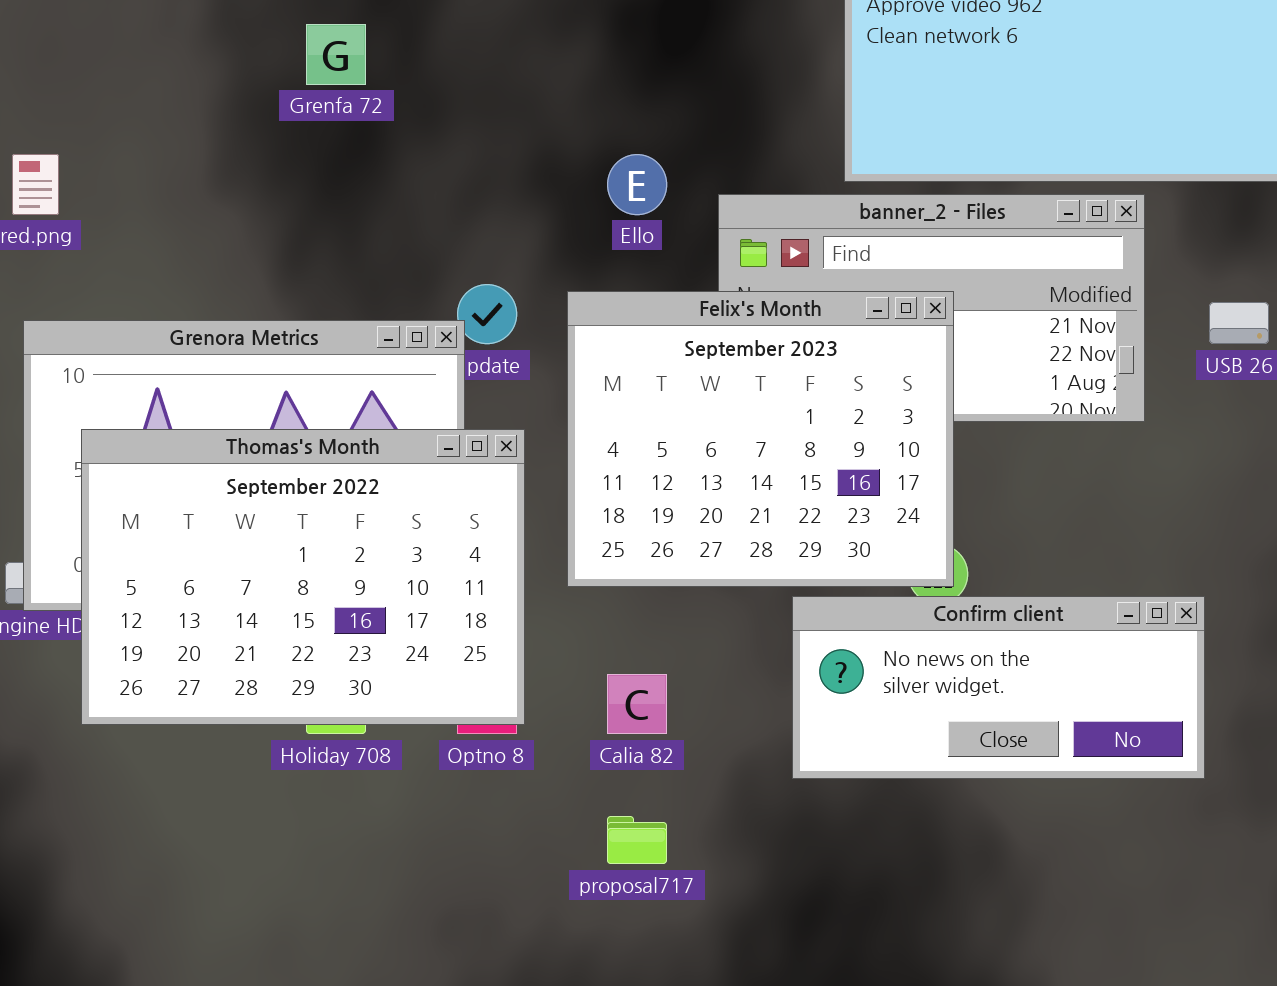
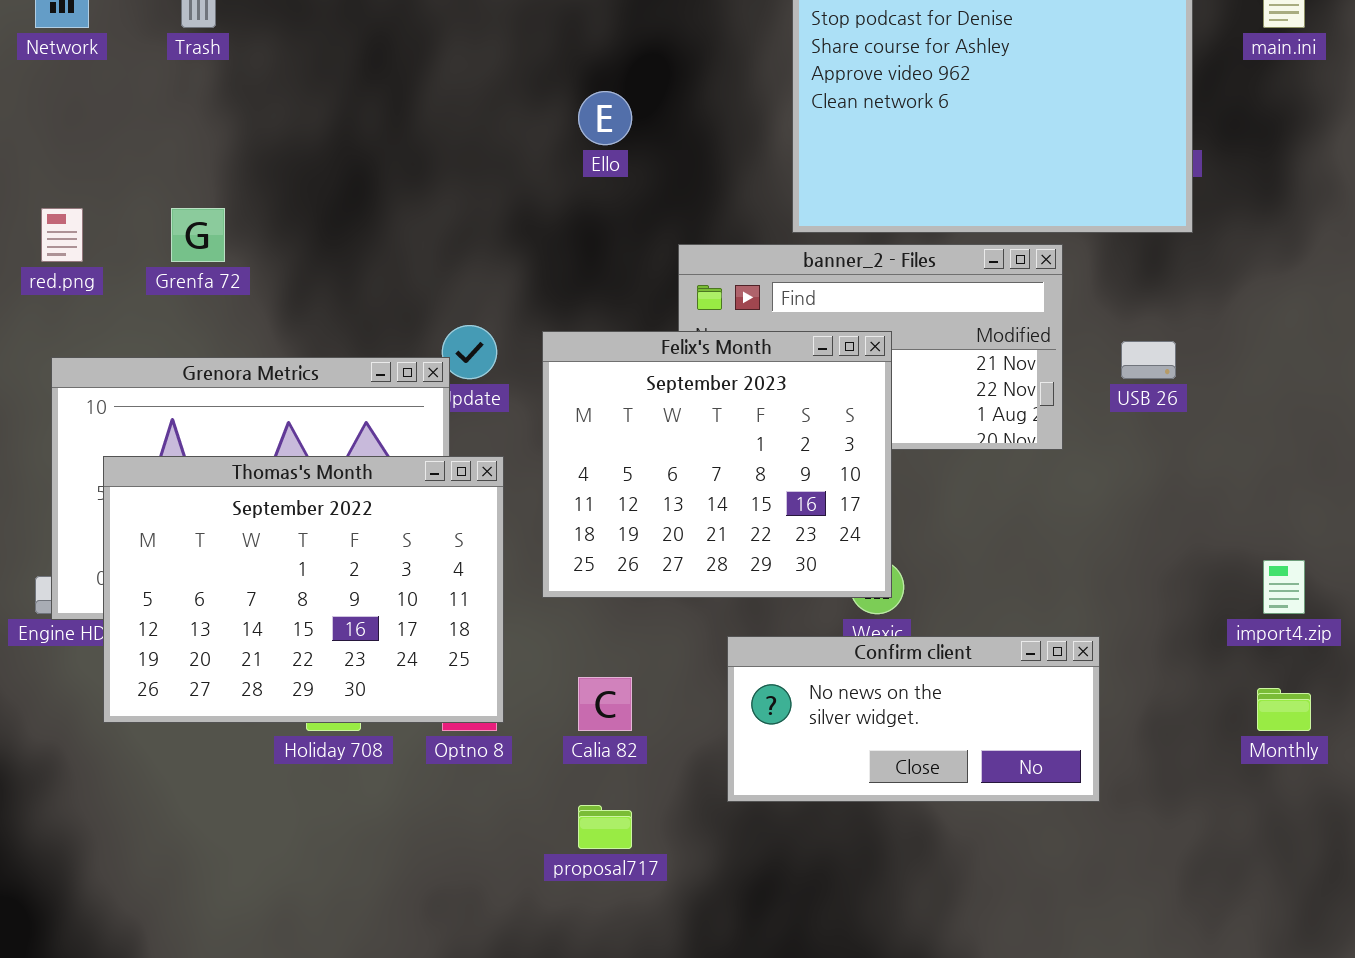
Grenfa 72: [306,24,366,85] -> [171,208,225,262], moved
Ello: [607,154,667,215] -> [578,91,632,145], moved
Confirm client: [792,596,1205,779] -> [727,636,1100,802], moved

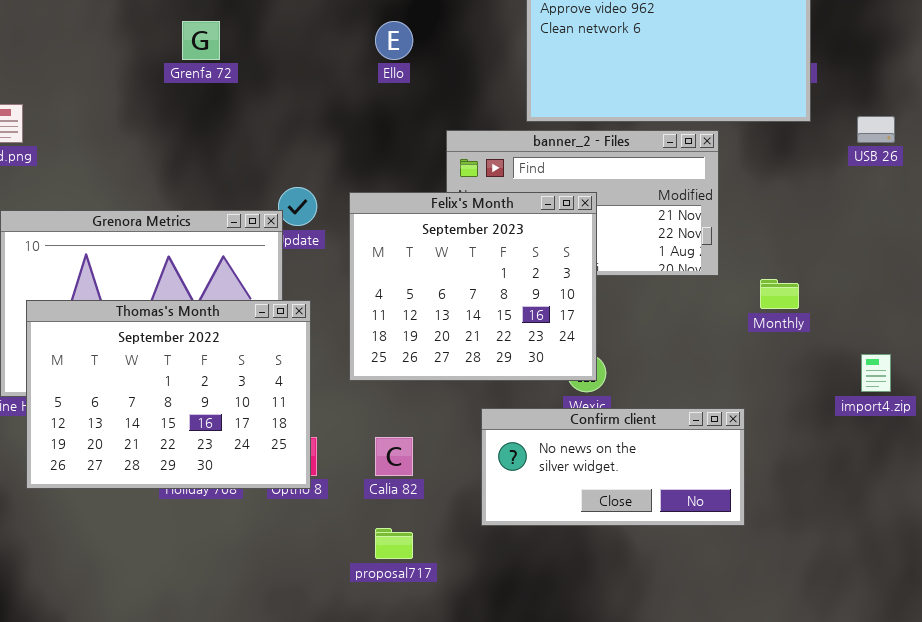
Grenfa 72: [171,208,225,262] -> [182,21,220,60], moved
USB 26: [1121,341,1176,379] -> [857,116,895,143], moved
Thomas's Month: [103,456,504,723] -> [26,300,311,489], moved
Monthly: [1257,688,1311,731] -> [760,279,799,309], moved

